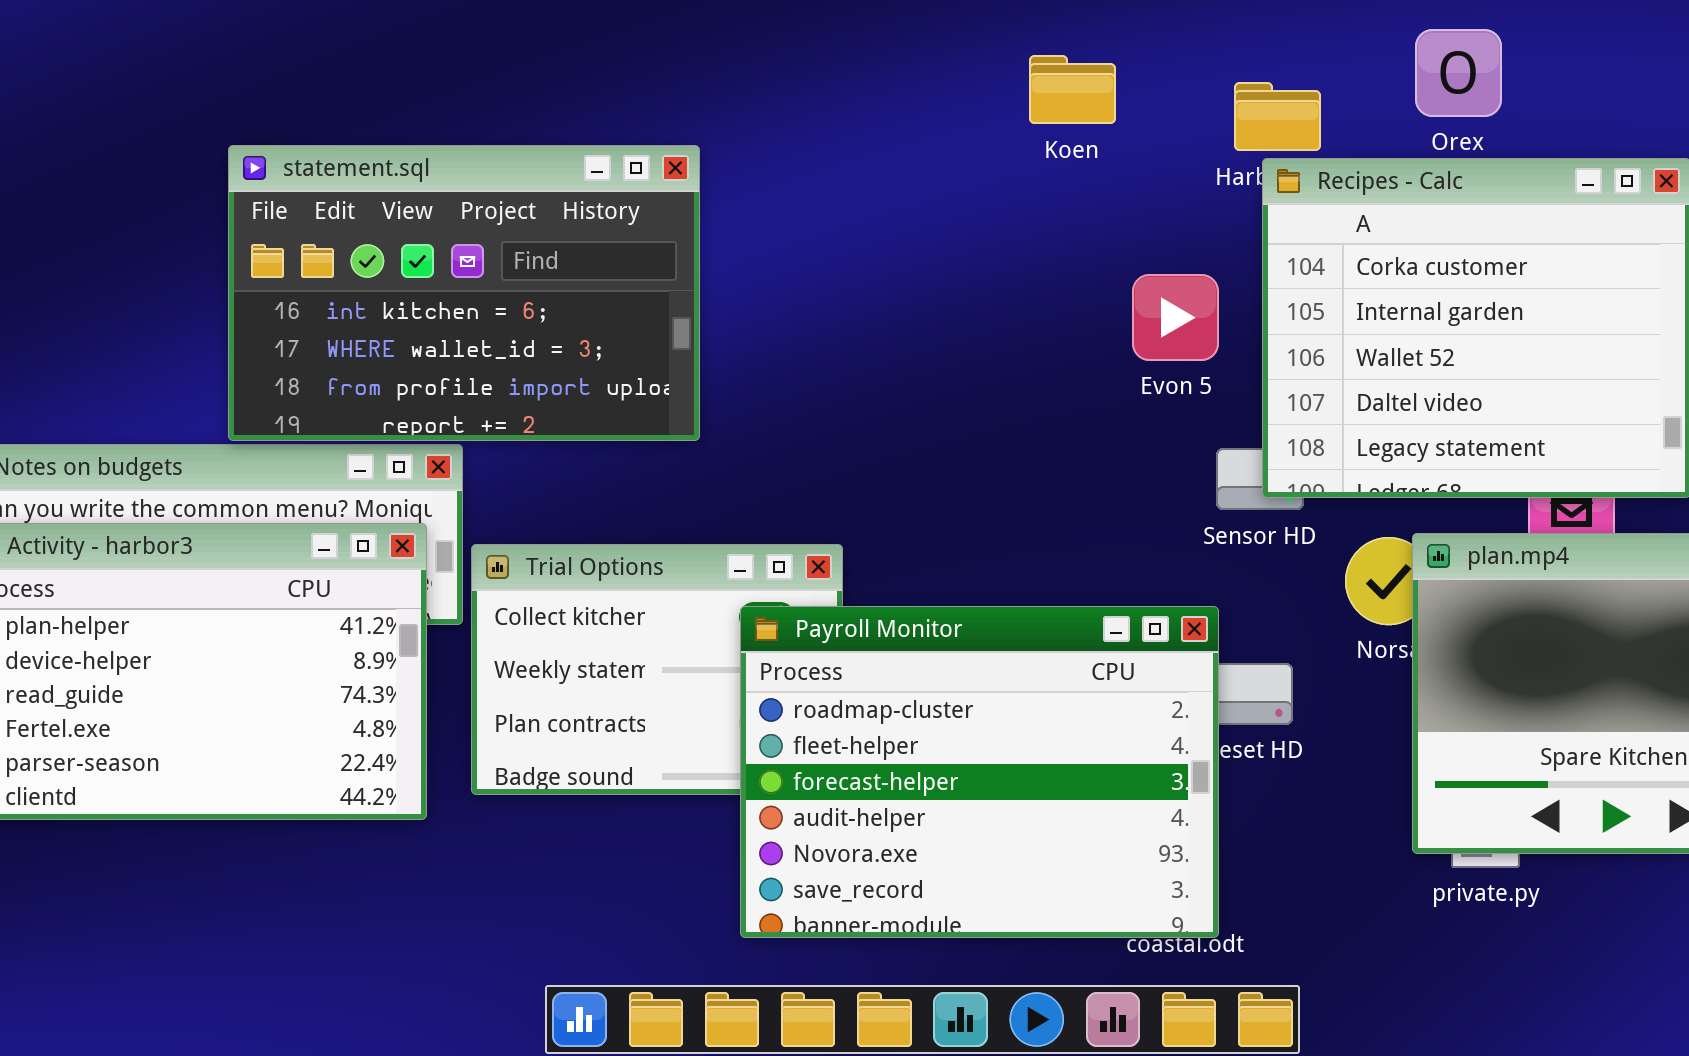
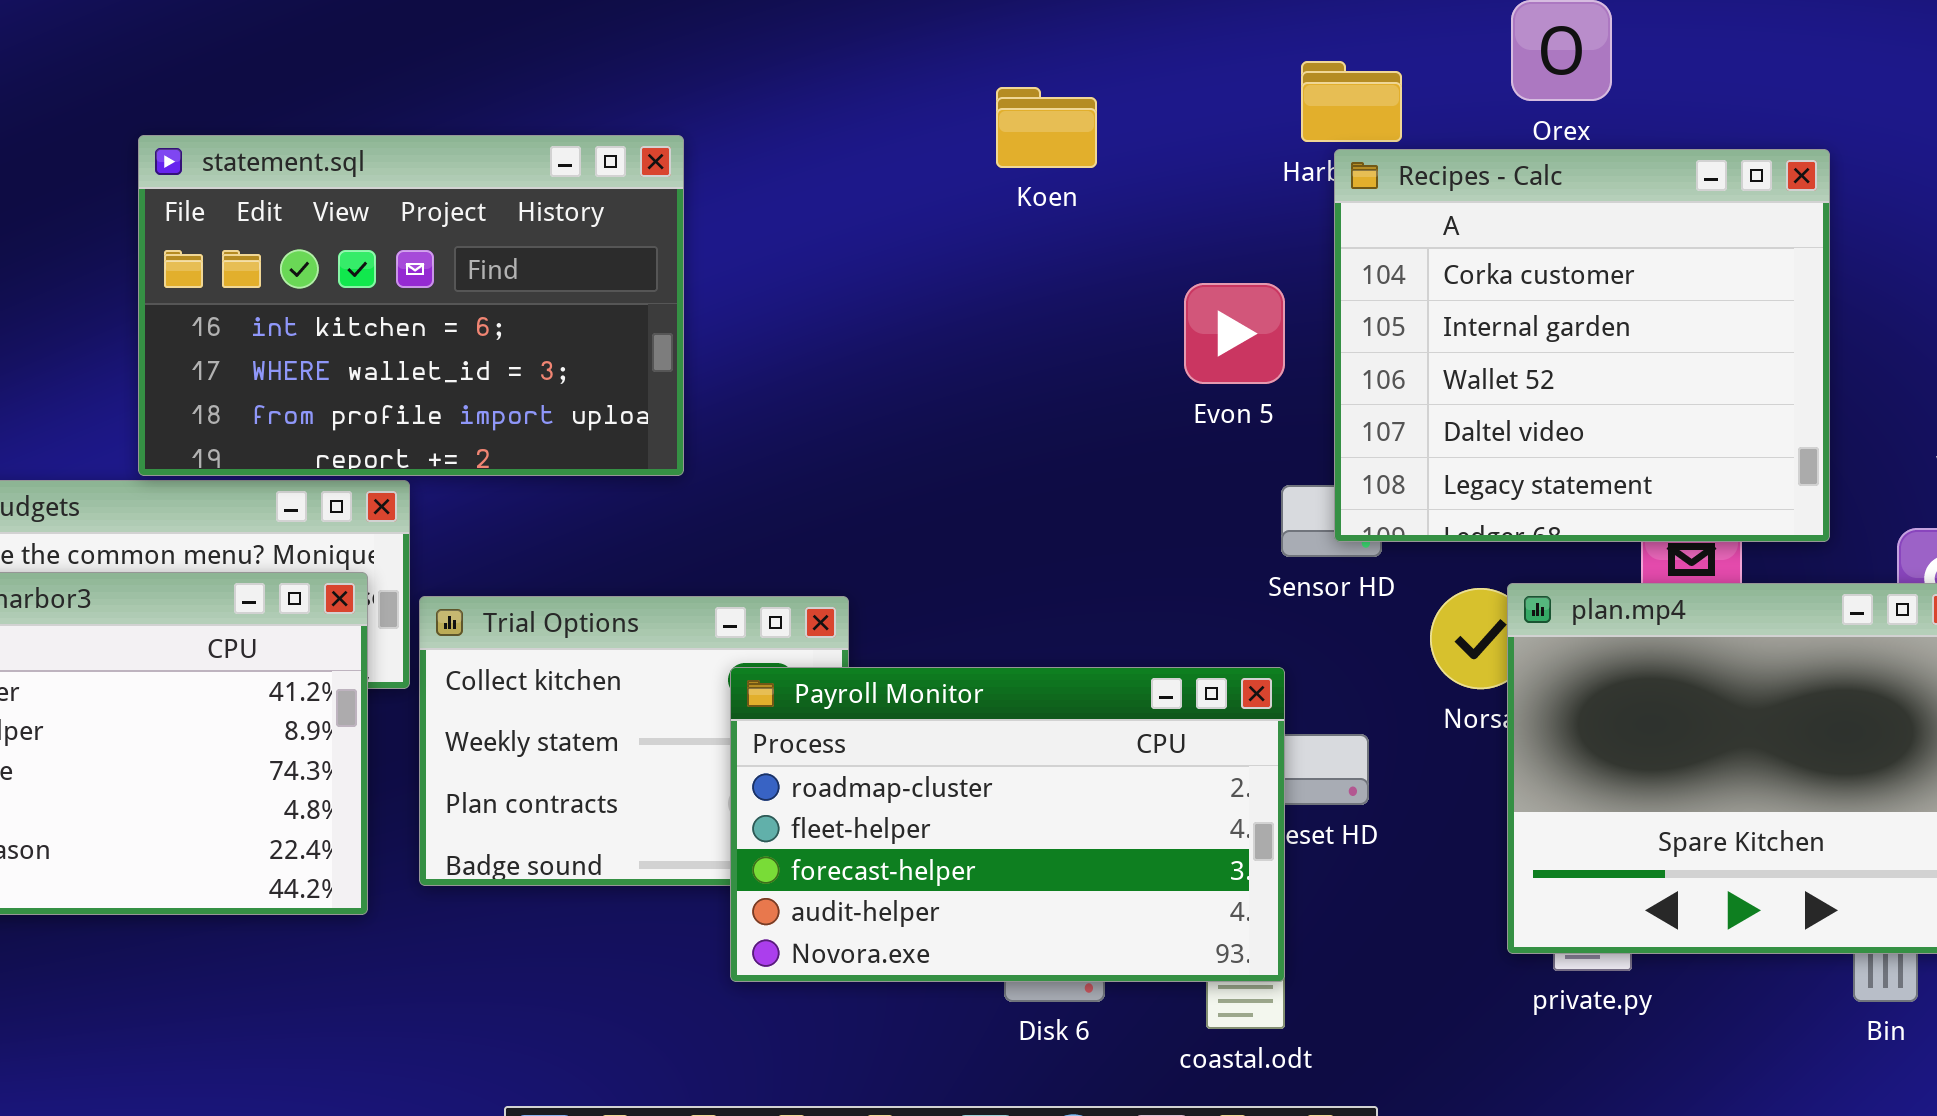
Koen: [1029,55,1116,124] -> [996,87,1097,168], moved
Payroll Monitor: [740,606,1219,938] -> [730,667,1285,982], resized

